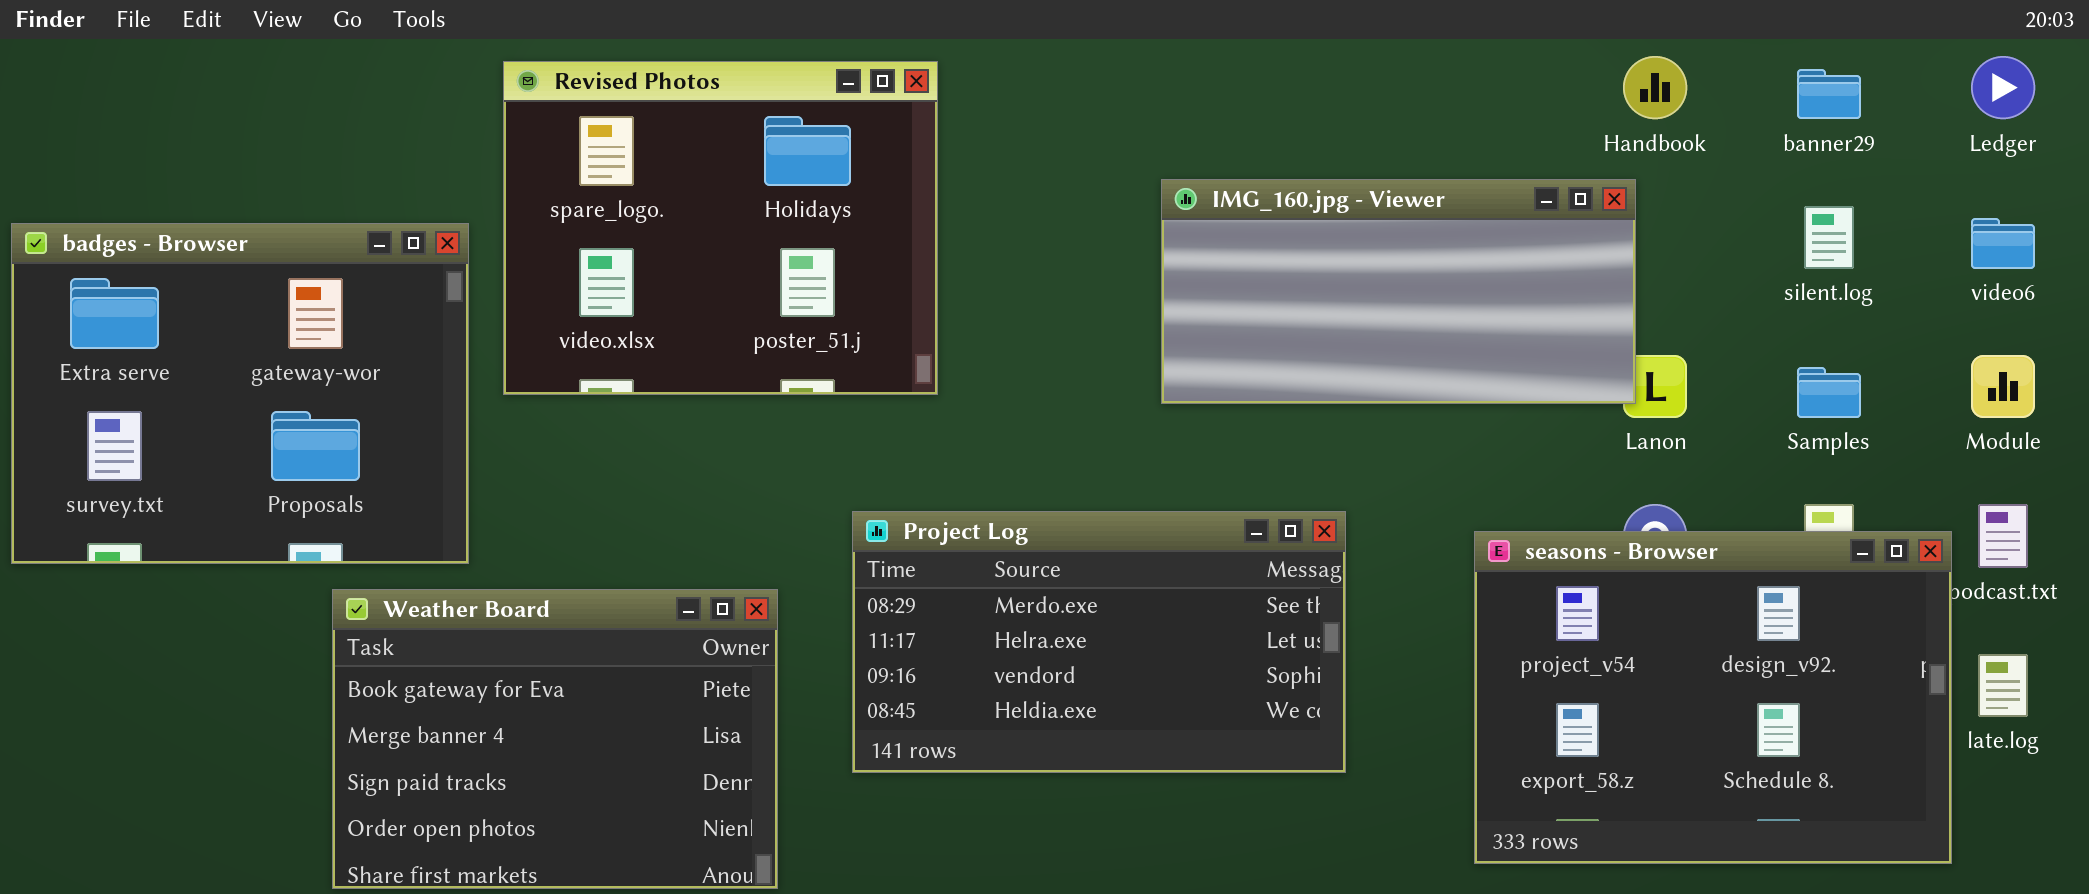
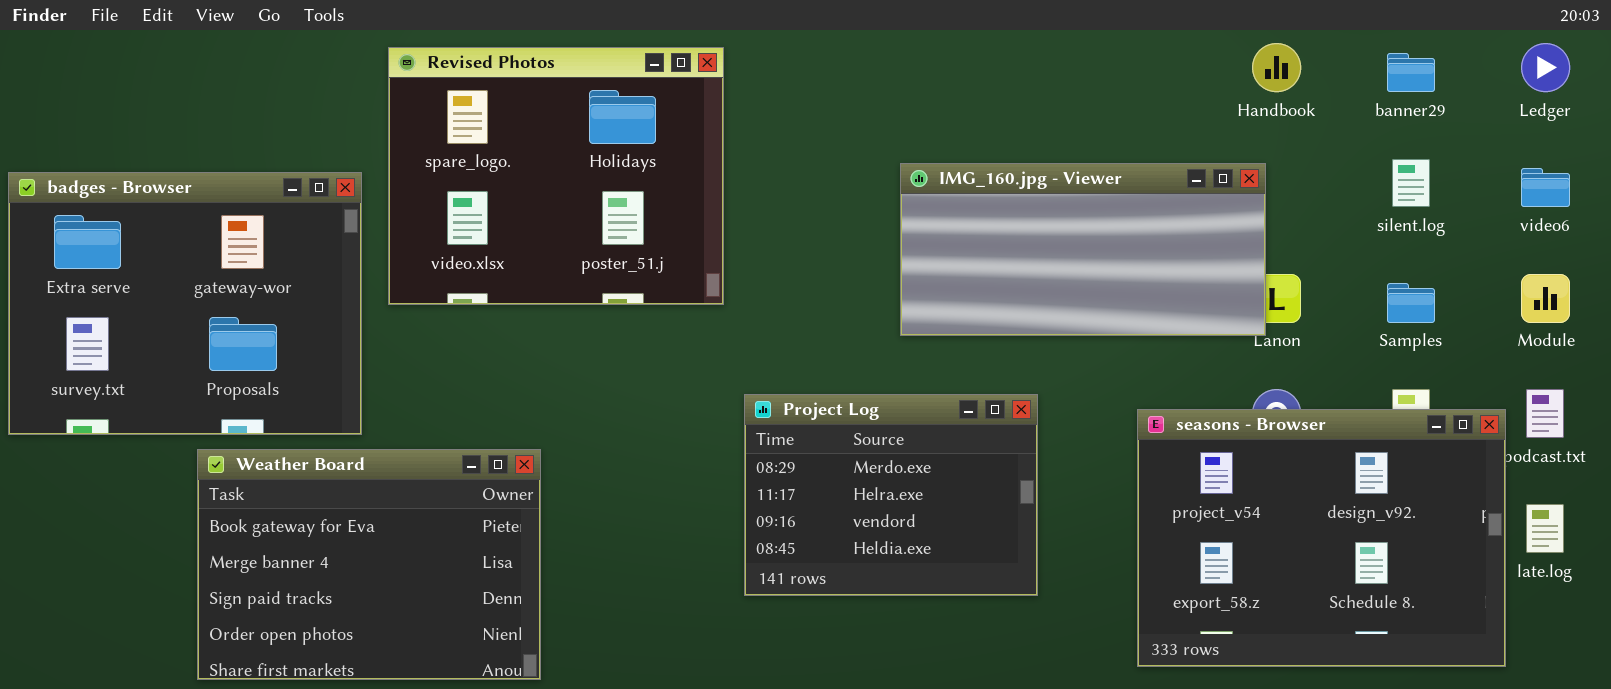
IMG_160.jpg - Viewer: [1161,179,1636,404] -> [900,163,1266,336], moved
Project Log: [852,511,1346,773] -> [744,394,1038,596], resized
Weather Board: [332,589,778,889] -> [197,449,541,680], moved

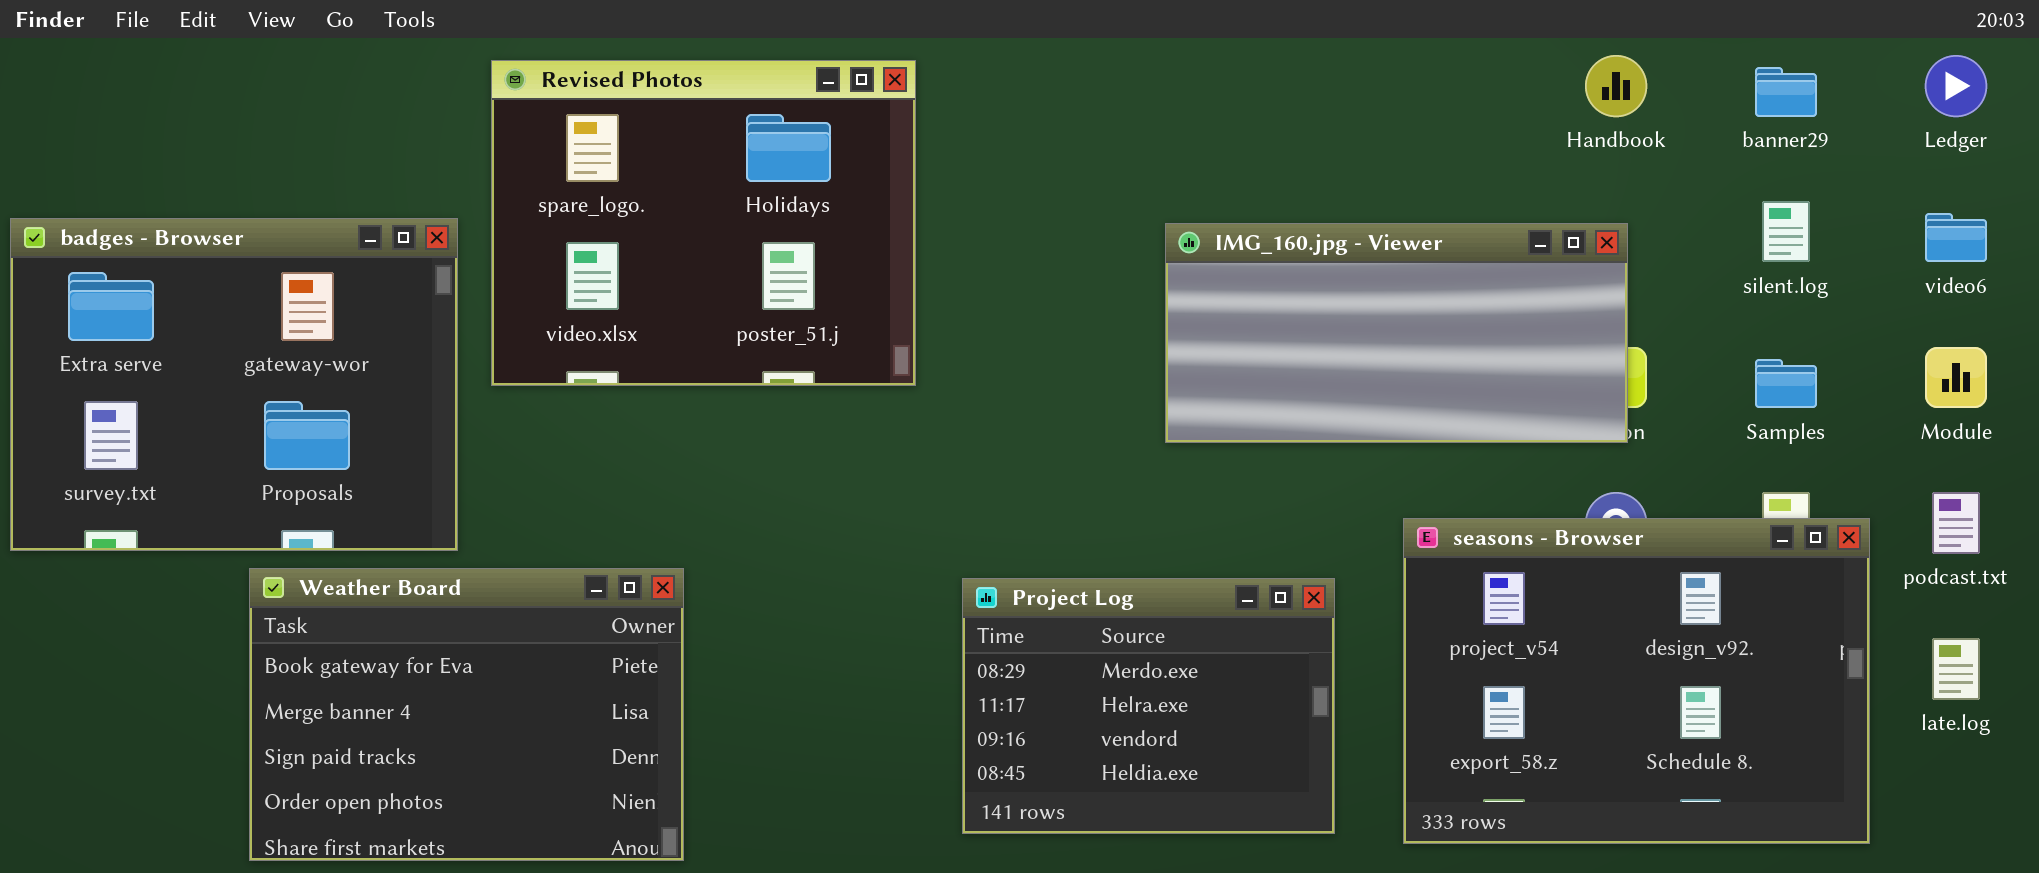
IMG_160.jpg - Viewer: [900,163,1266,336] -> [1165,223,1628,443], moved
Project Log: [744,394,1038,596] -> [962,578,1335,834], moved
seasons - Browser: [1137,409,1506,667] -> [1403,518,1870,844], moved

